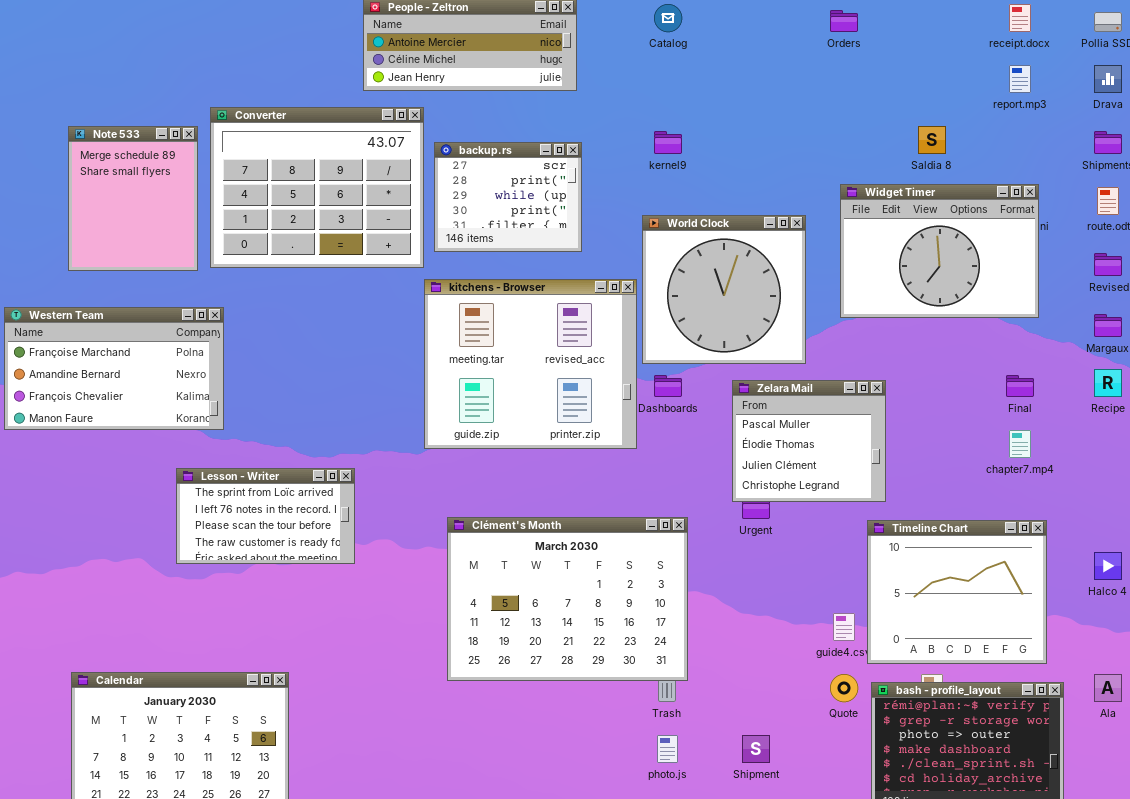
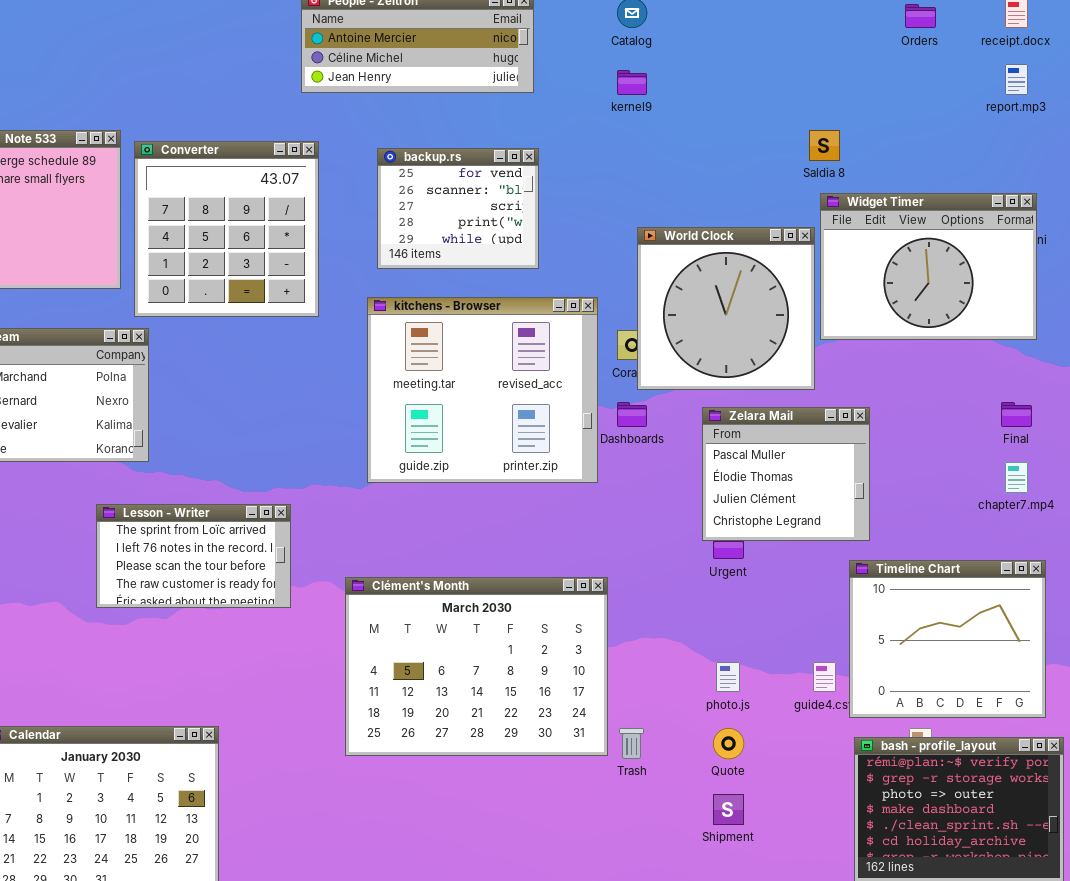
Orders: [830,10,858,32] -> [905,4,936,28], moved
Converter: [210,107,424,268] -> [134,141,319,317], moved, resized
Saldia 8: [918,126,946,154] -> [809,130,840,161], moved
kernel9: [654,131,682,154] -> [617,70,647,95], moved
backup.rs: [434,142,582,252] -> [377,148,539,269], scrolled up 2 rows
World Clock: [642,215,806,364] -> [637,227,815,390], moved
Clément's Month: [447,517,688,681] -> [345,577,608,756], moved
Quote: [830,674,858,702] -> [713,728,744,759], moved
photo.js: [657,735,678,763] -> [716,662,740,692], moved

